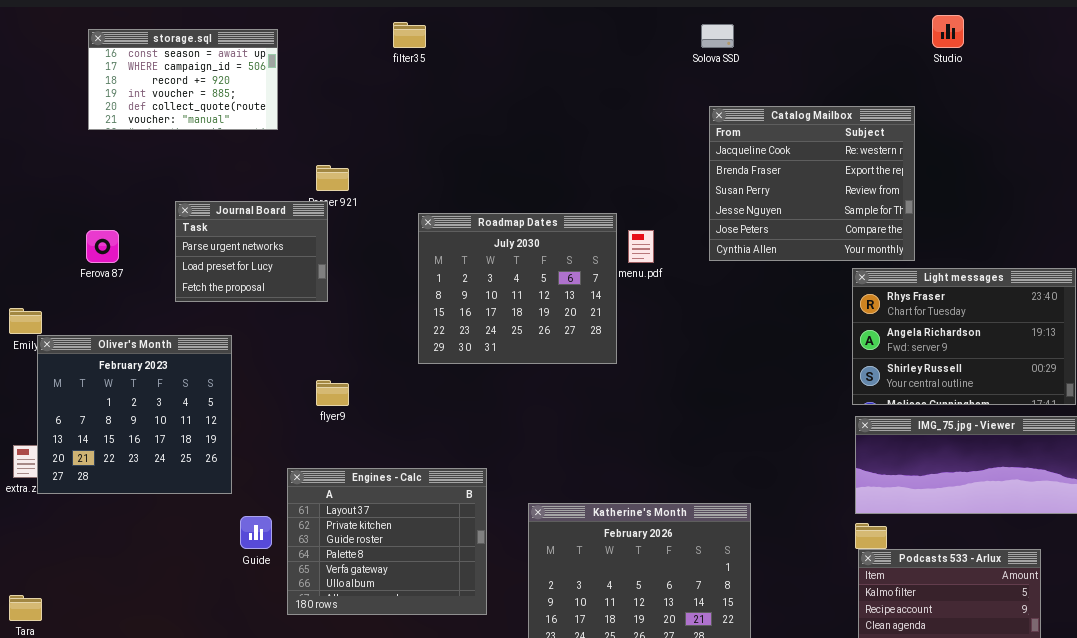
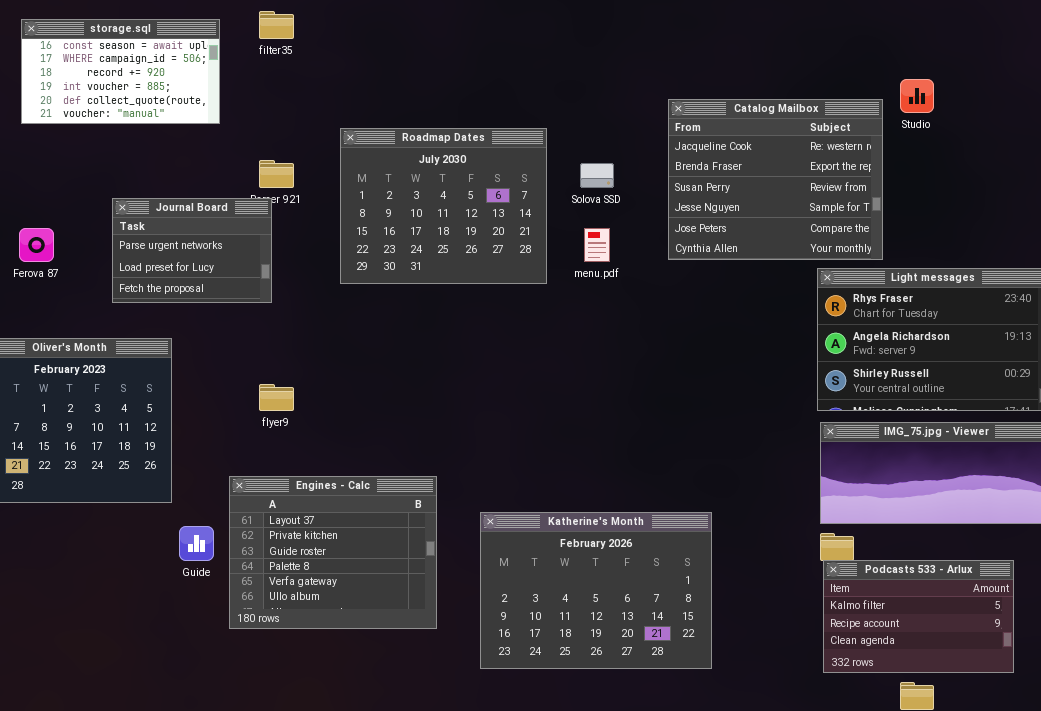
Studio: [932,15,964,48] -> [900,79,934,113], moved
filter35: [393,22,426,48] -> [259,11,294,39], moved
Solova SSD: [701,24,734,48] -> [580,163,614,188], moved
Roadmap Dates: [418,213,617,364] -> [340,128,547,284], moved

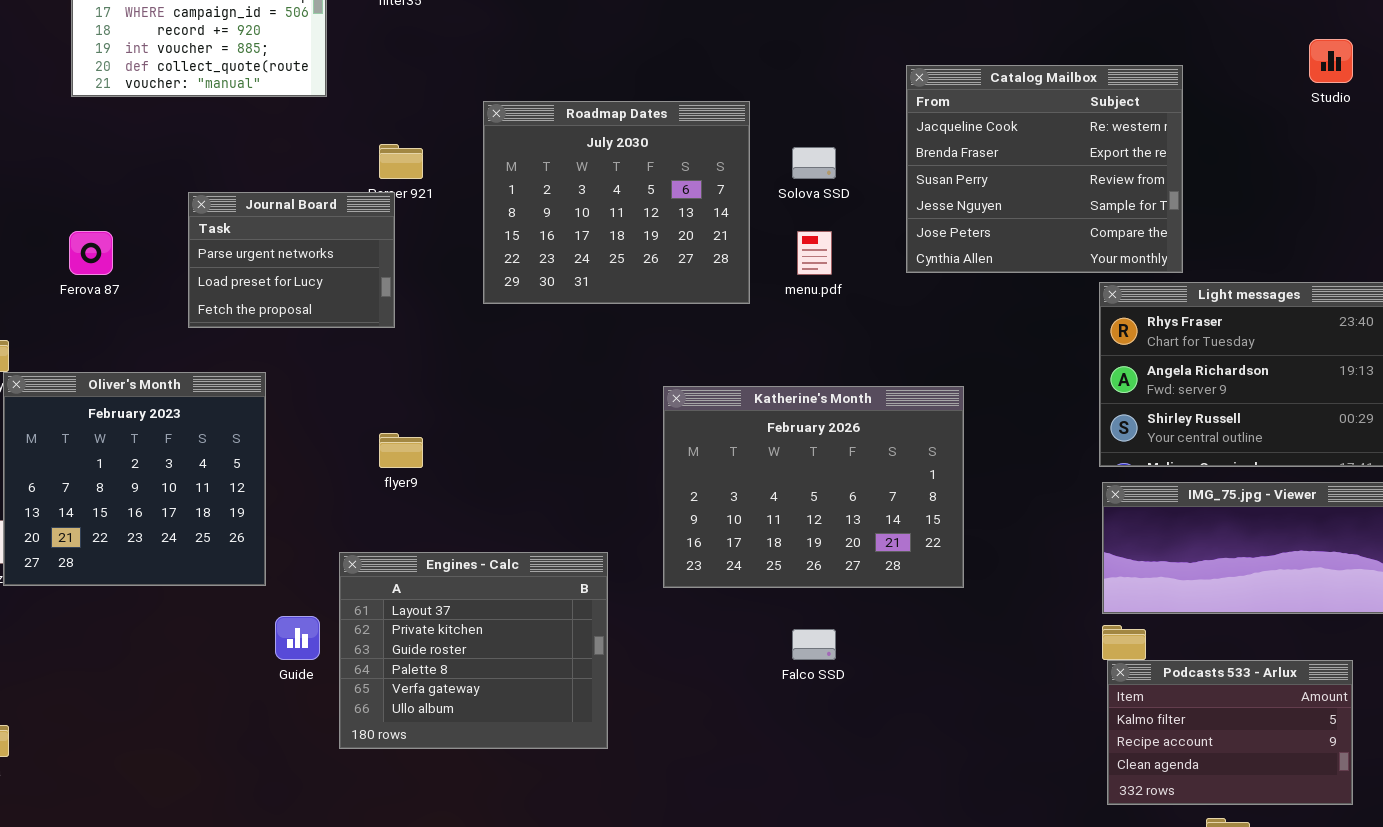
Studio: [900,79,934,113] -> [1309,39,1353,83], moved
Katherine's Month: [480,512,712,669] -> [663,386,964,588], moved

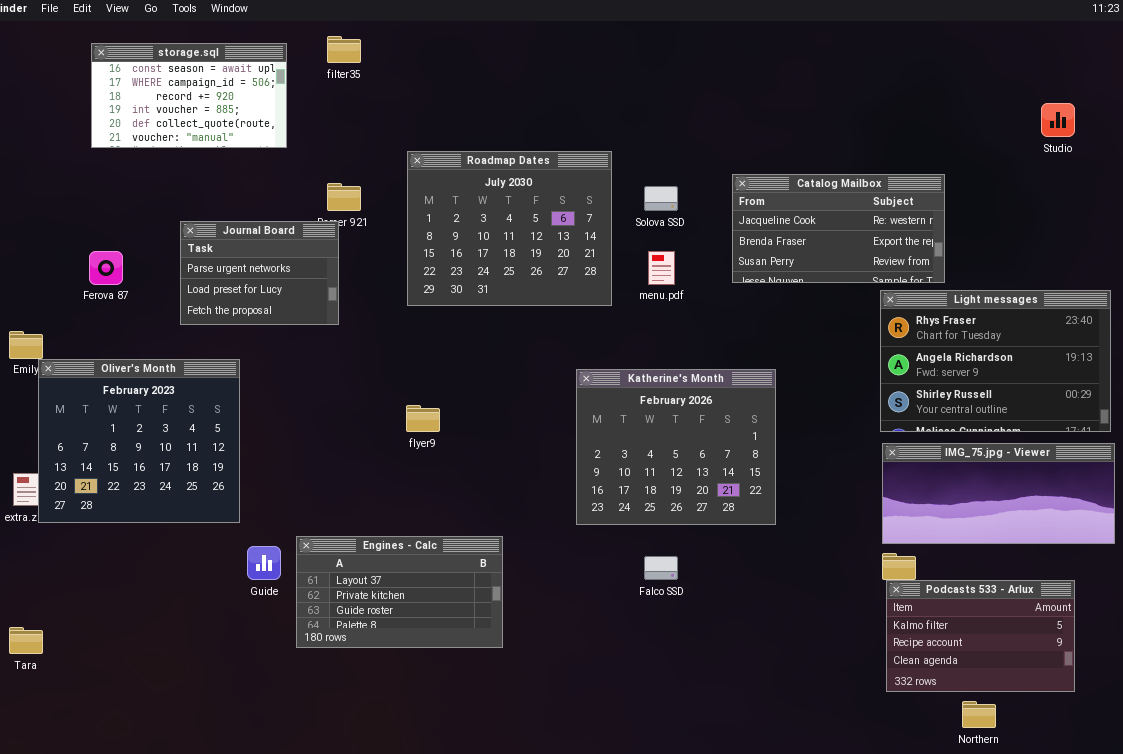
Catalog Mailbox: [906,65,1183,273] -> [732,174,945,283], resized
Katherine's Month: [663,386,964,588] -> [576,369,776,525], resized
flyer9: [379,433,423,468] -> [406,405,440,432], moved
Engines - Calc: [339,552,608,749] -> [296,536,503,648], resized

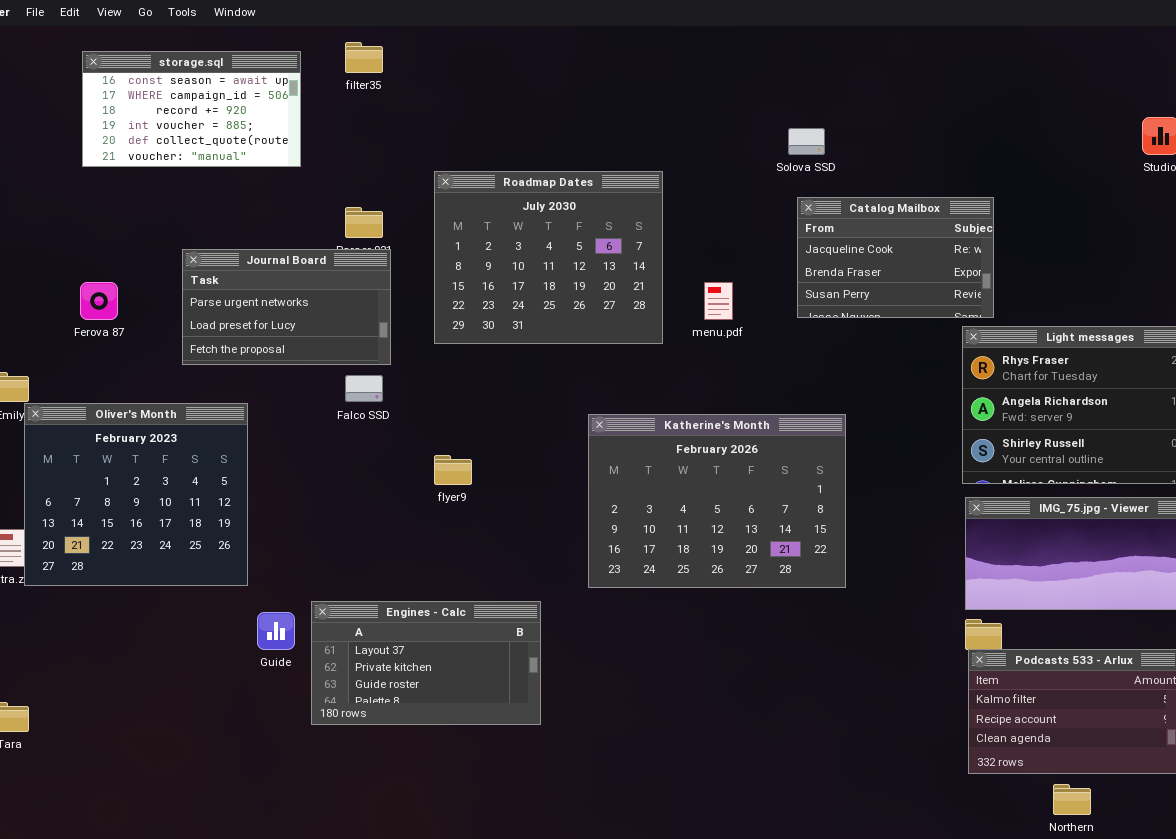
Catalog Mailbox: [732,174,945,283] -> [797,197,994,318], resized
Solova SSD: [644,186,678,211] -> [788,128,825,155], moved
Journal Board: [180,221,339,325] -> [182,249,391,365], resized
Katherine's Month: [576,369,776,525] -> [588,414,846,588], resized
Falco SSD: [644,556,678,580] -> [345,375,383,402], moved

